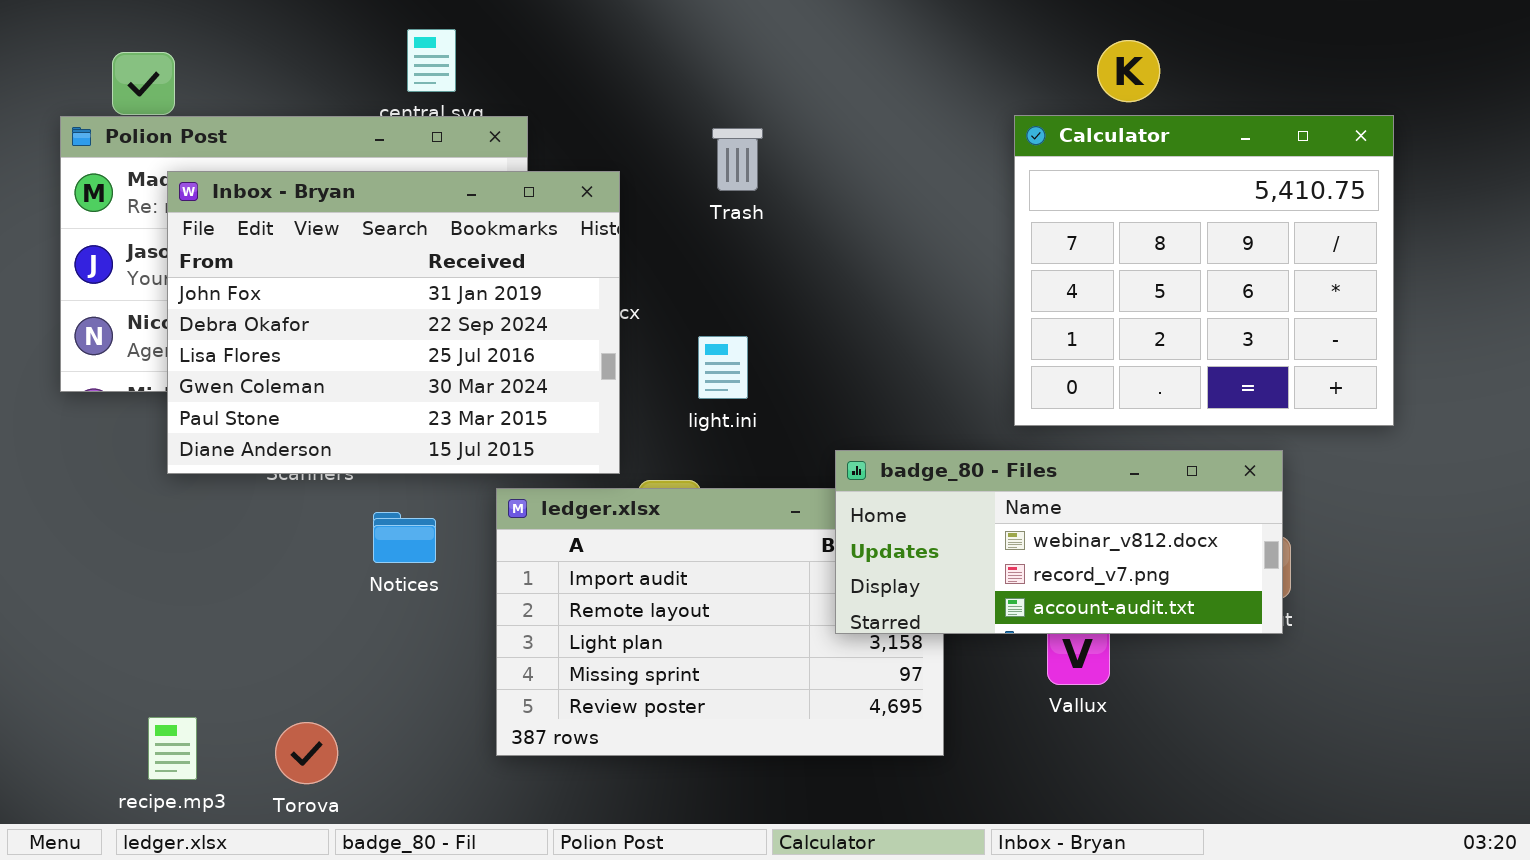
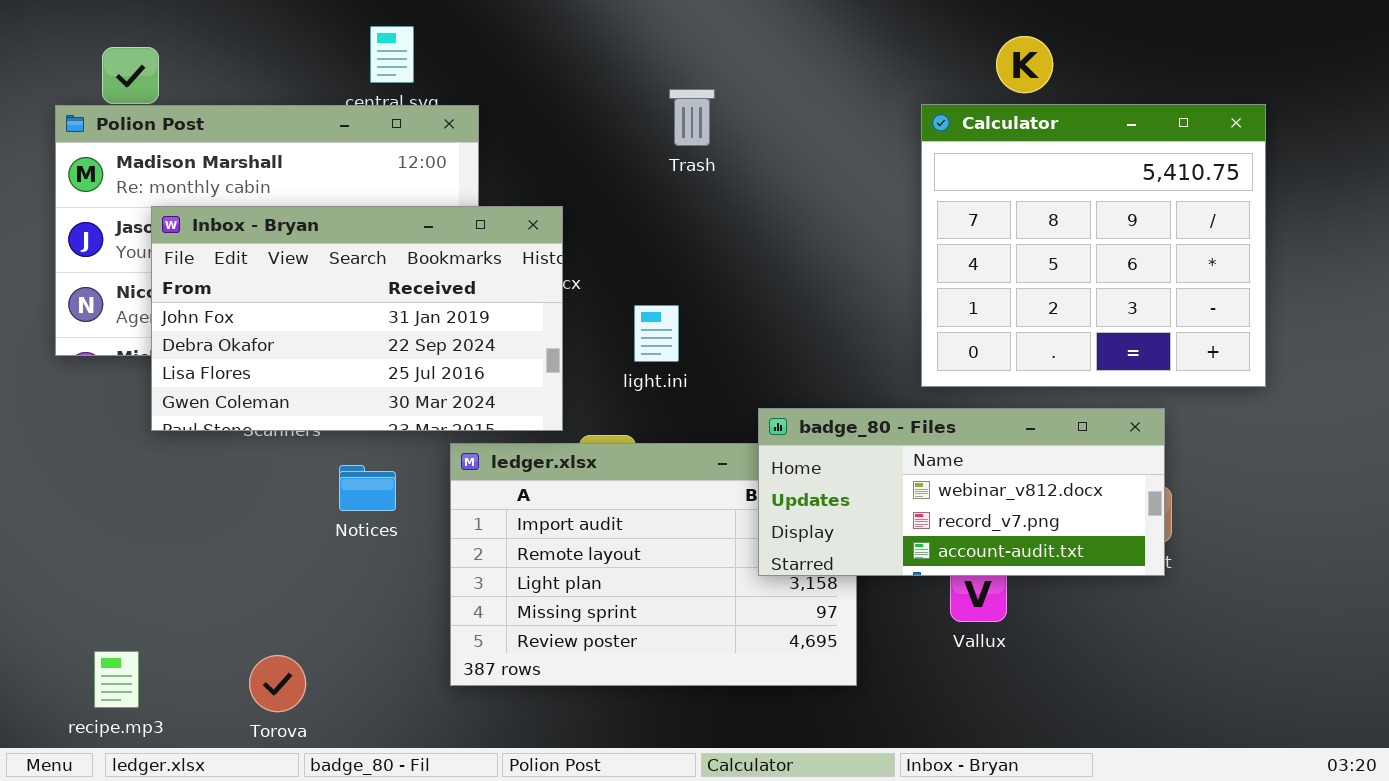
Trash: [712,128,763,191] -> [669,89,715,146], moved
Inbox - Bryan: [167,171,620,474] -> [151,206,563,431], resized
recipe.mp3: [148,717,197,780] -> [94,651,139,708], moved

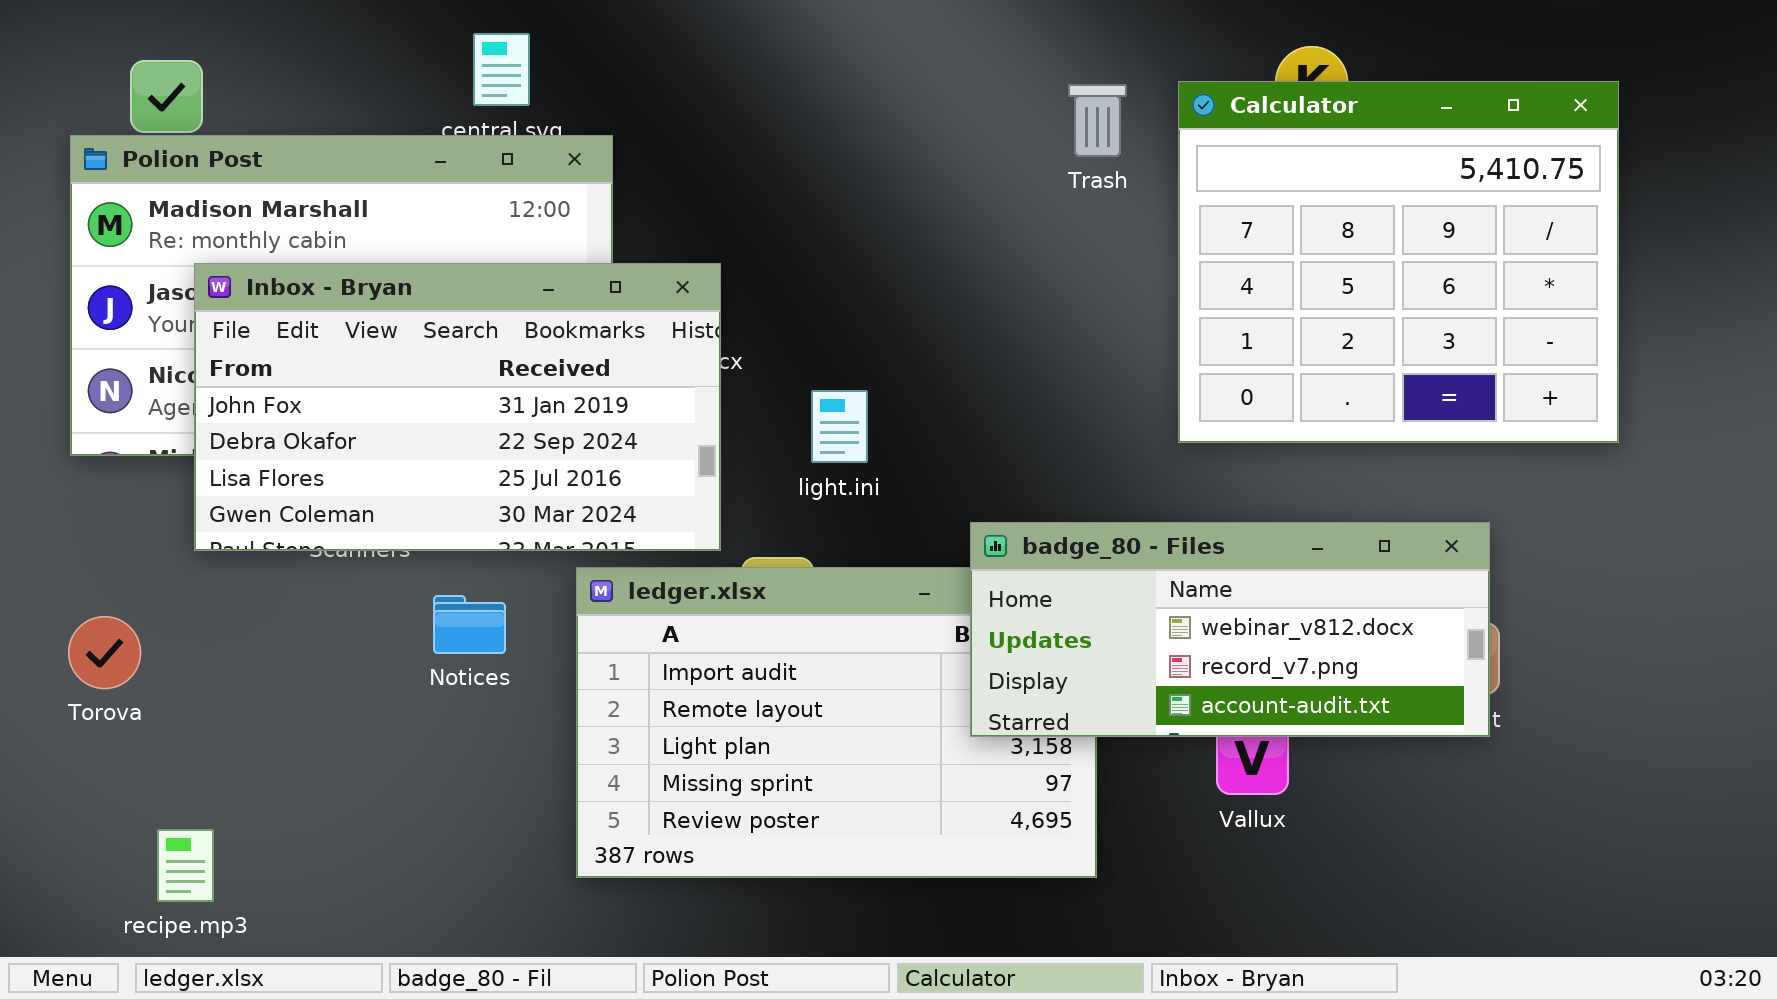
Trash: [669,89,715,146] -> [1068,84,1127,157], moved
Calculator: [921,104,1266,387] -> [1178,81,1619,443], moved
recipe.mp3: [94,651,139,708] -> [157,829,214,902], moved
Torova: [249,655,306,712] -> [68,616,141,689], moved

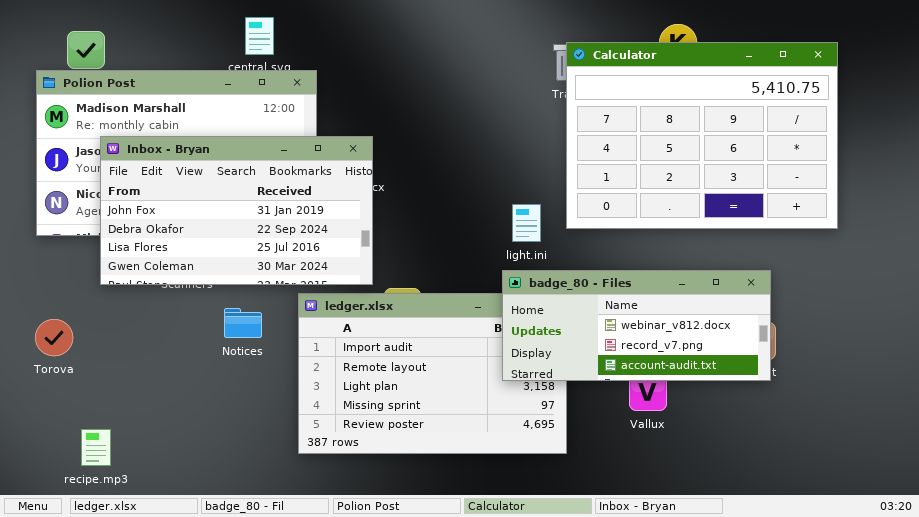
Calculator: [1178,81,1619,443] -> [566,42,838,229], resized
light.ini: [811,390,868,463] -> [512,204,541,242], moved

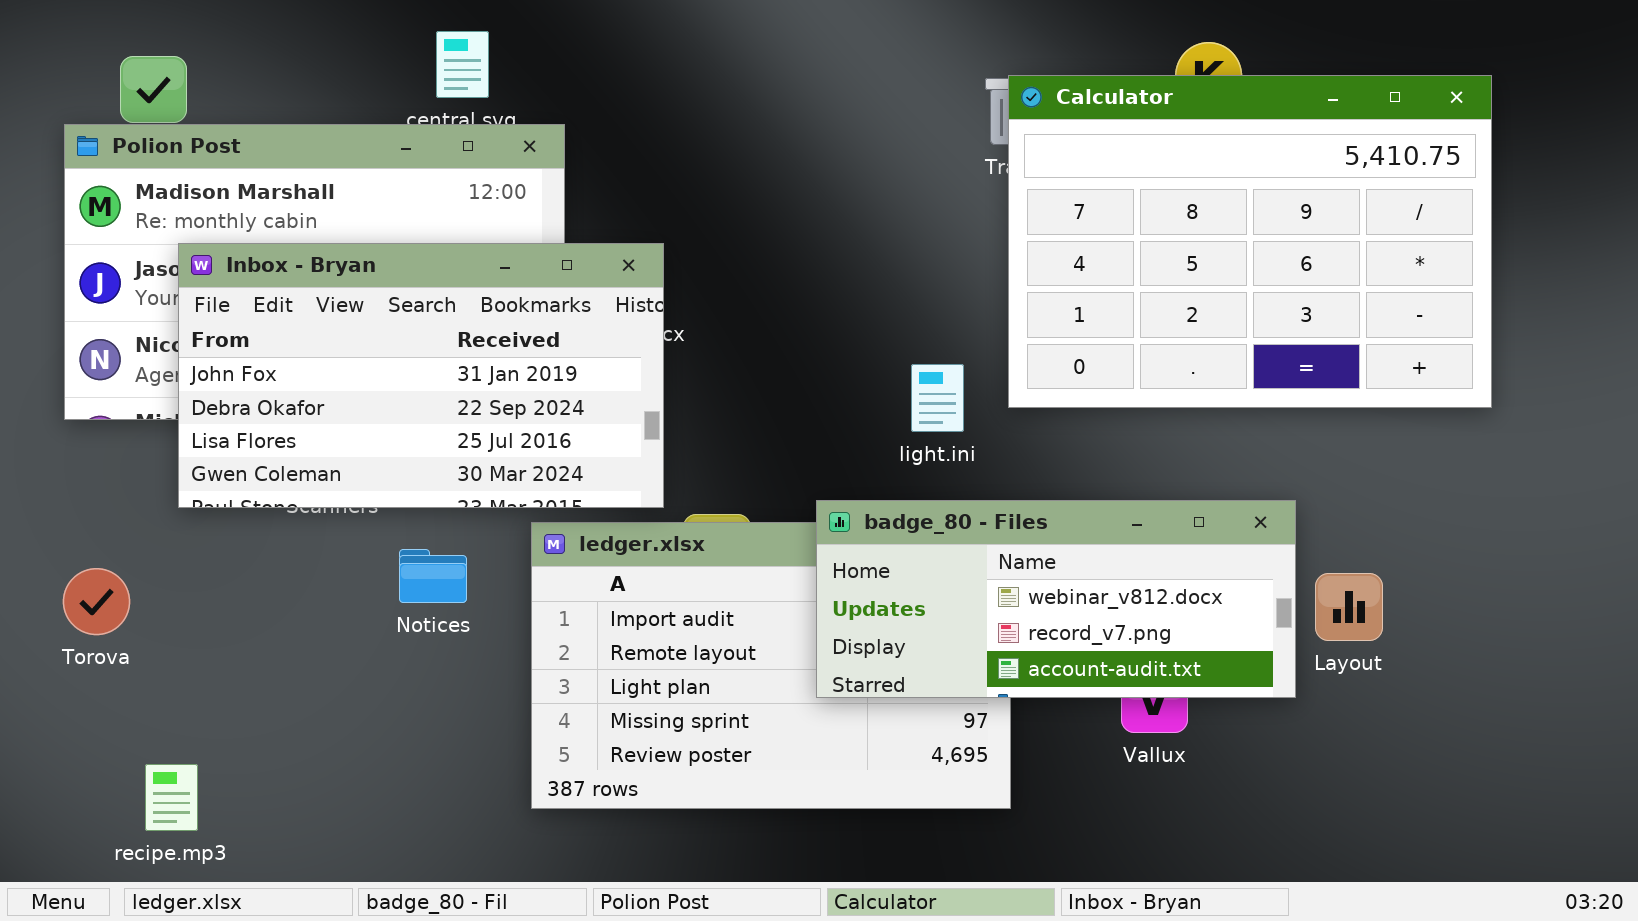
badge_80 - Files: [502,270,771,381] -> [816,500,1296,698], moved

